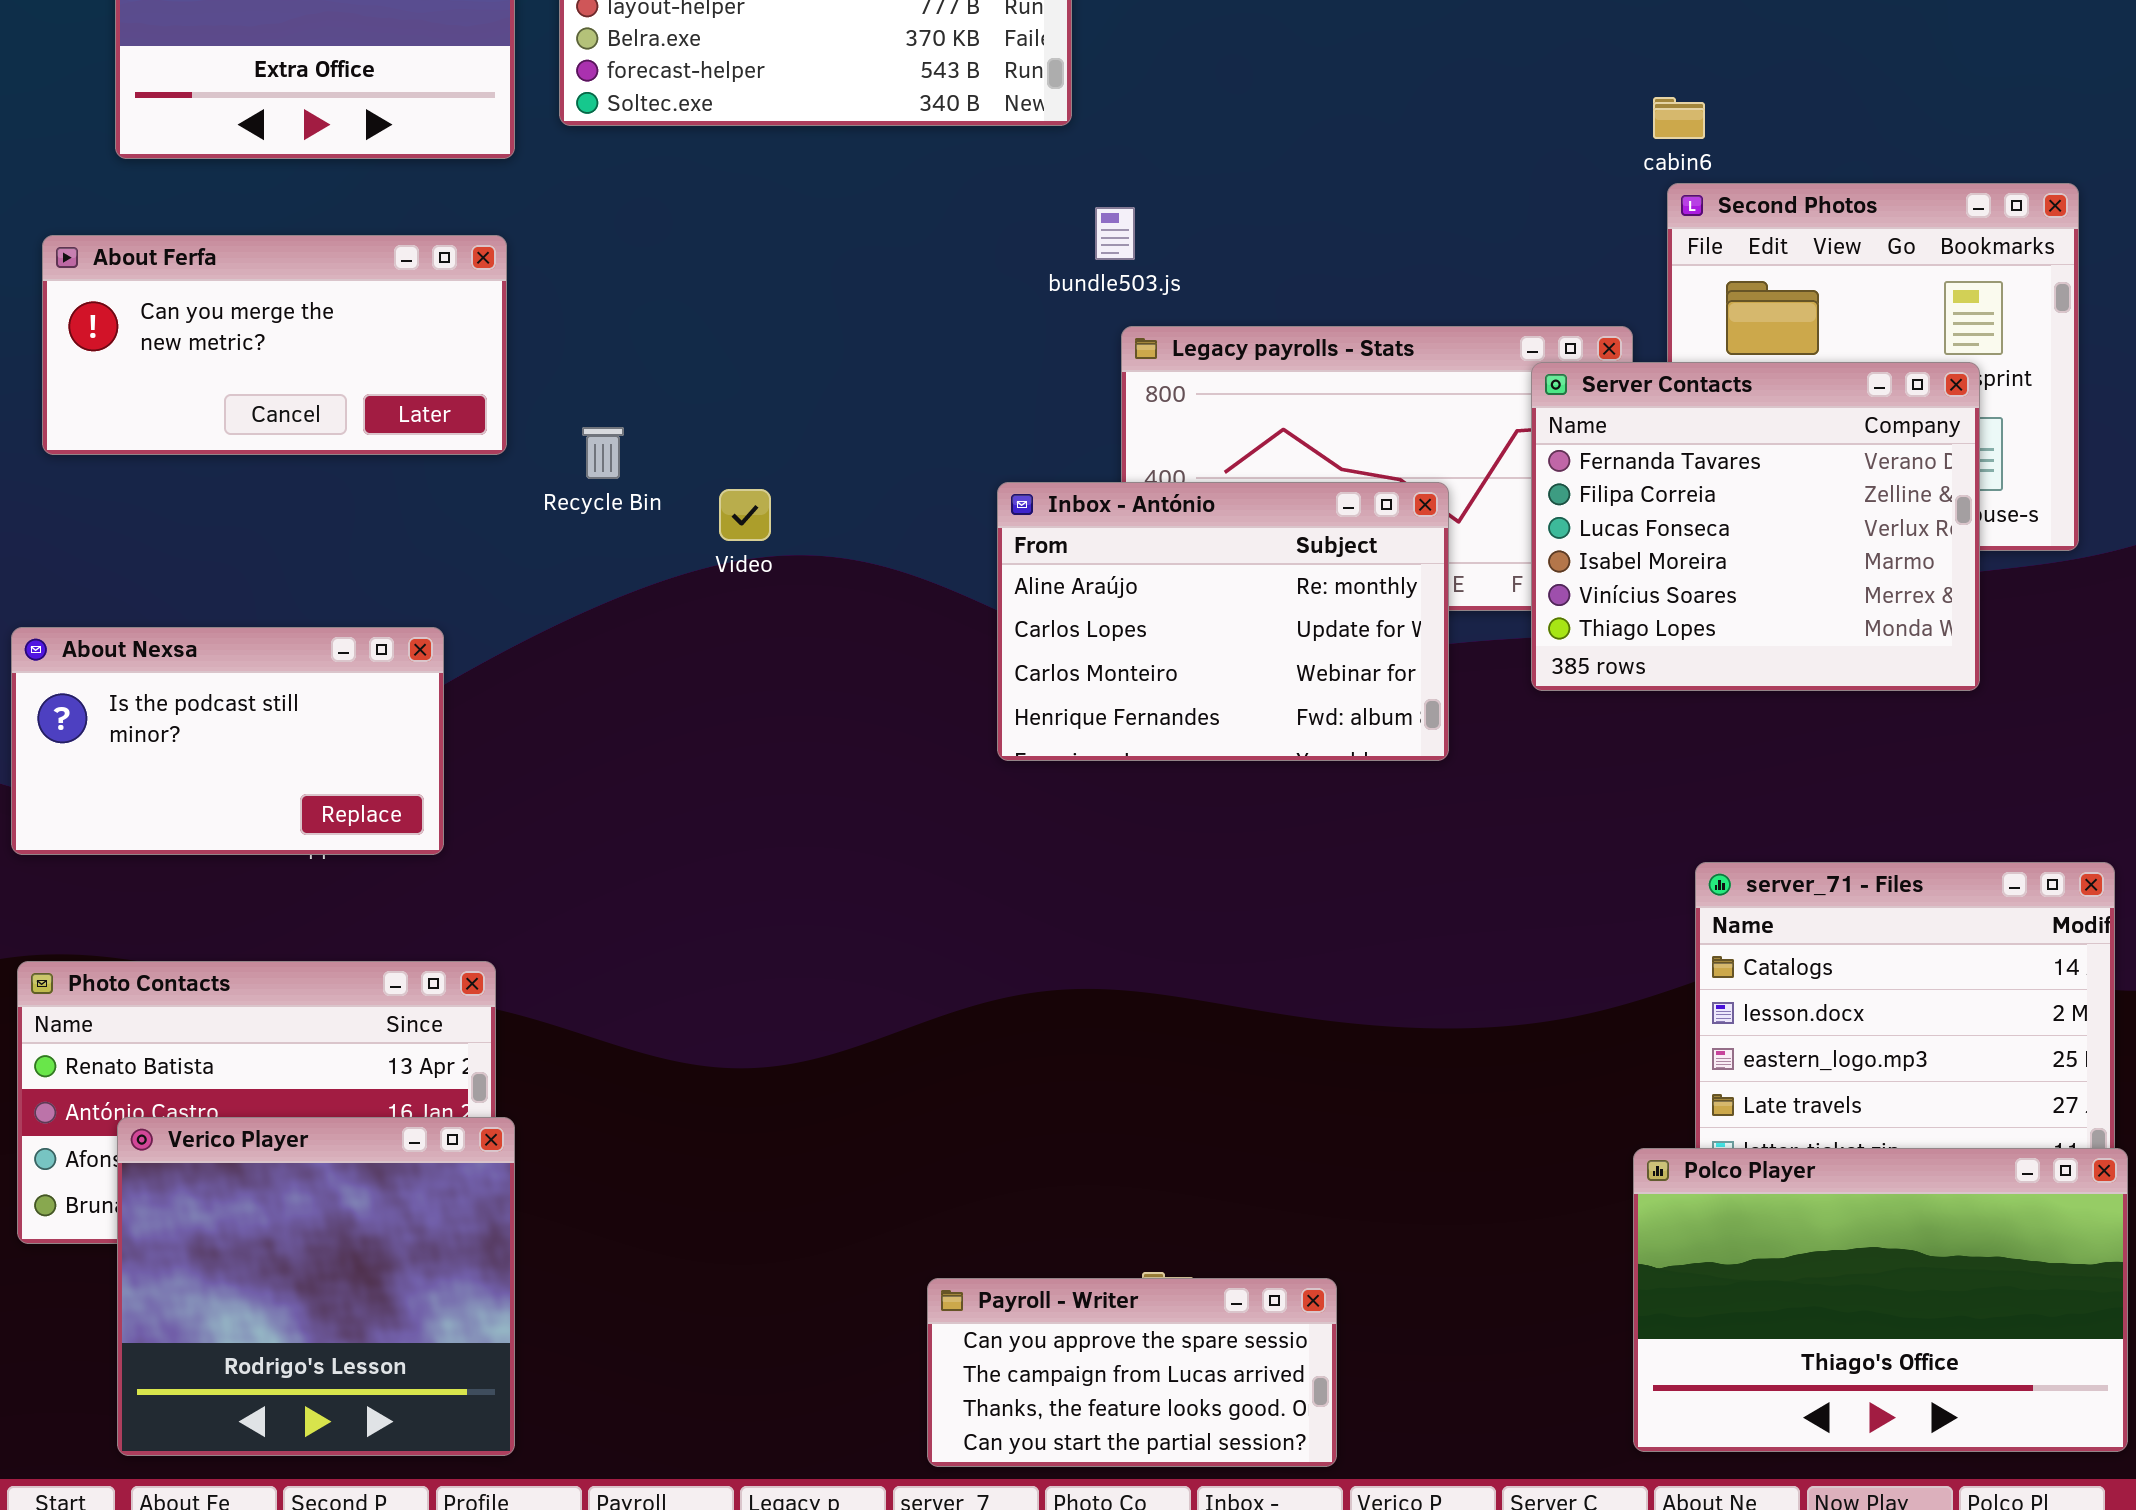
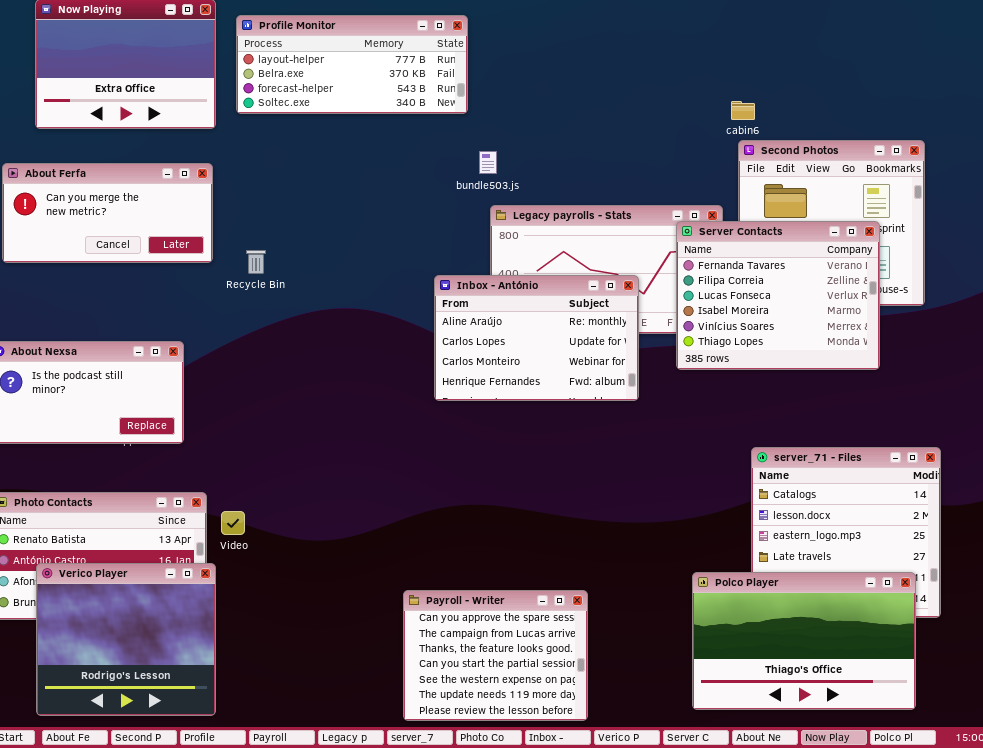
Video: [719,489,771,541] -> [221,511,245,535], moved
Polco Player: [1633,1148,2128,1452] -> [692,572,916,710], moved
Payroll - Writer: [927,1278,1337,1467] -> [403,590,588,721], resized

